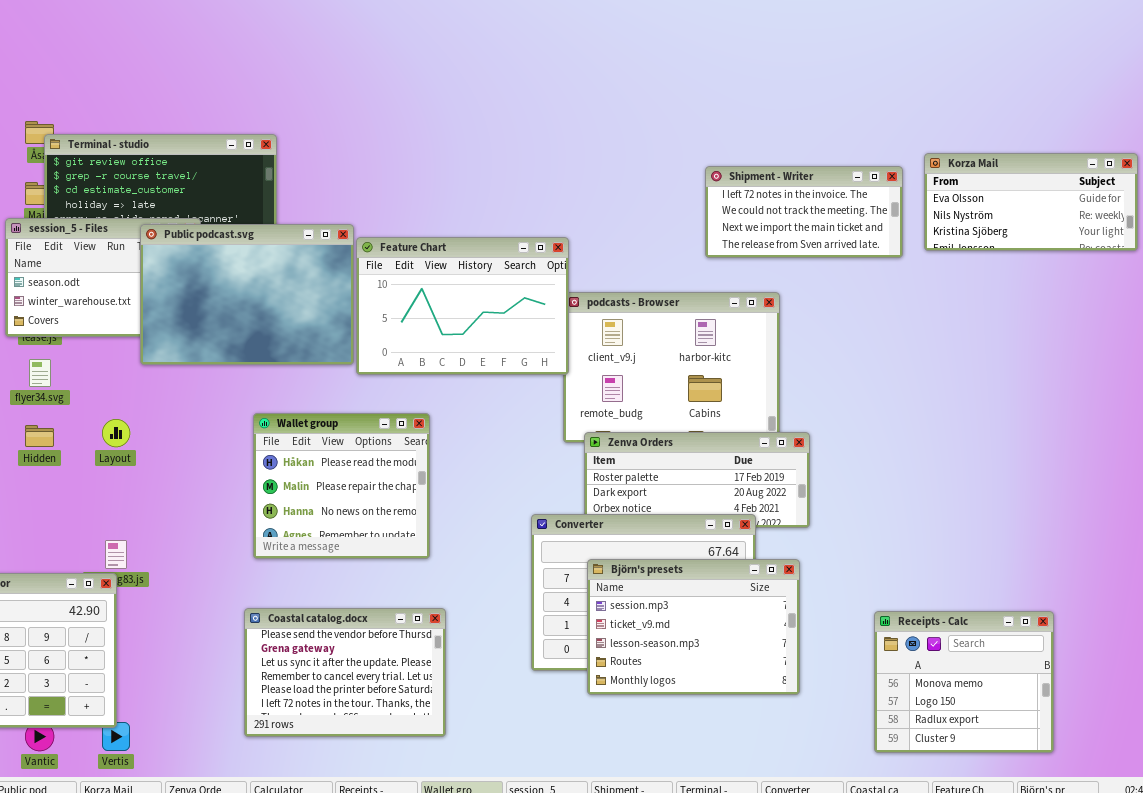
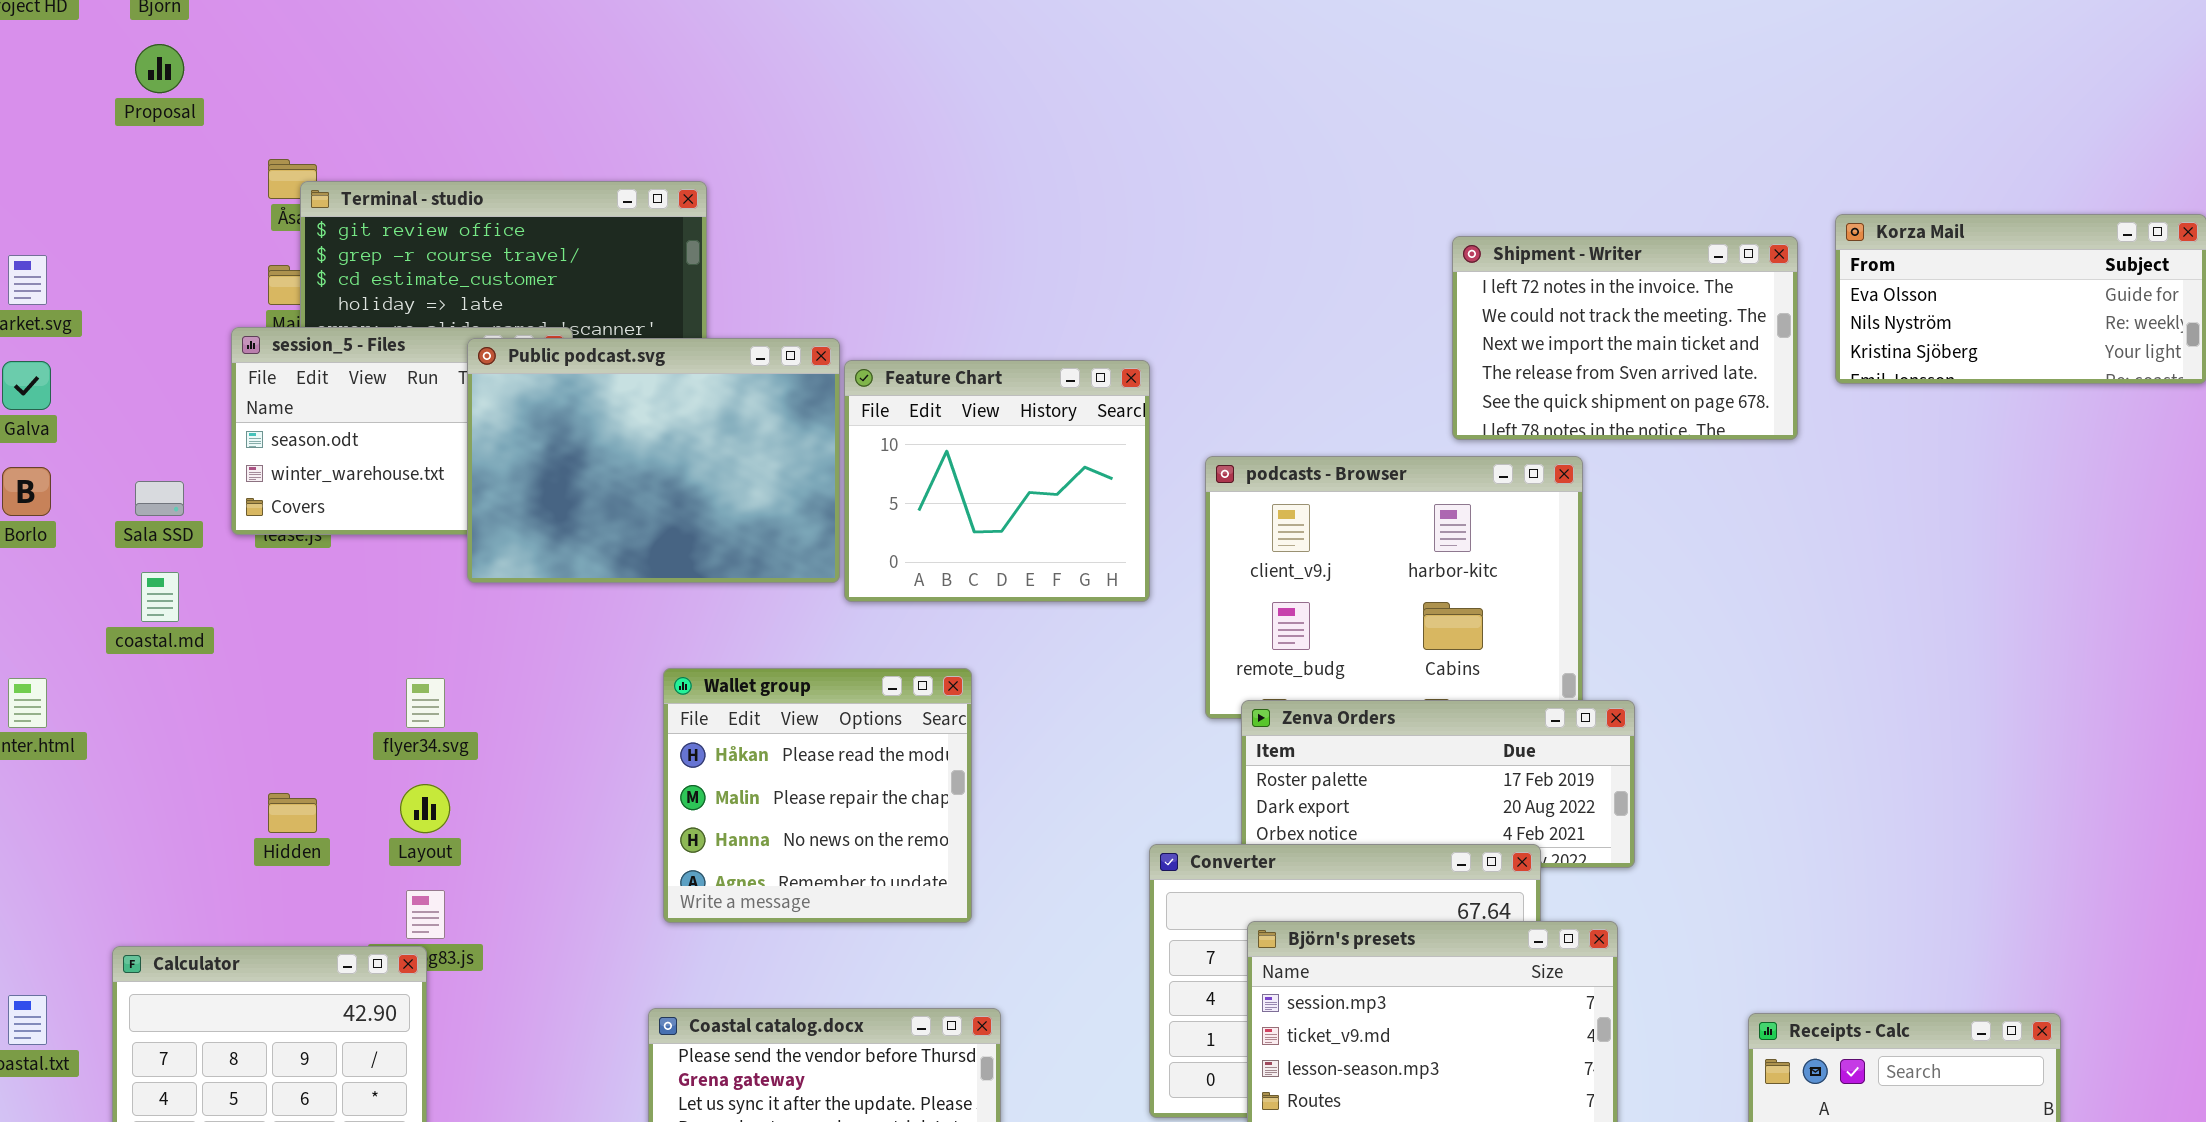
Shipment - Writer: [705,166,903,258] -> [1452,236,1798,440], resized
Feature Chart: [356,237,569,375] -> [844,360,1150,602], resized
flyer34.svg: [29,359,51,387] -> [406,678,445,728], moved
Layout: [102,419,130,447] -> [400,784,450,833], moved
Hidden: [25,425,54,447] -> [268,793,317,833], moved

